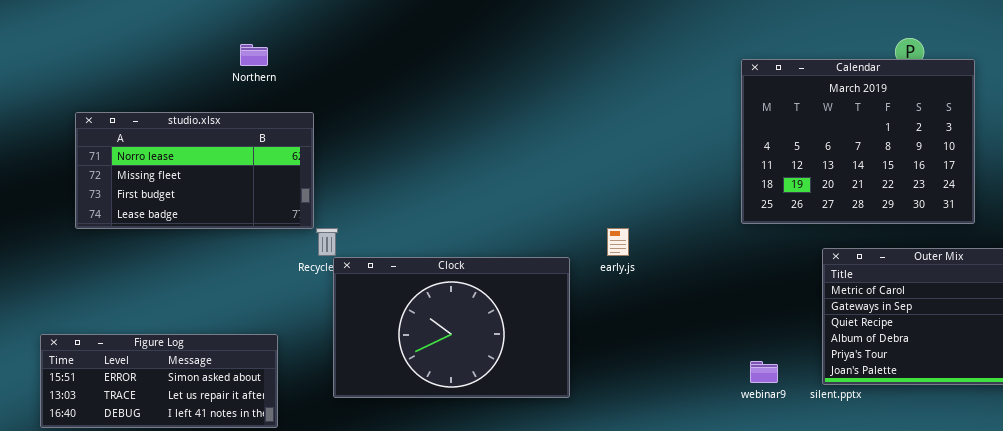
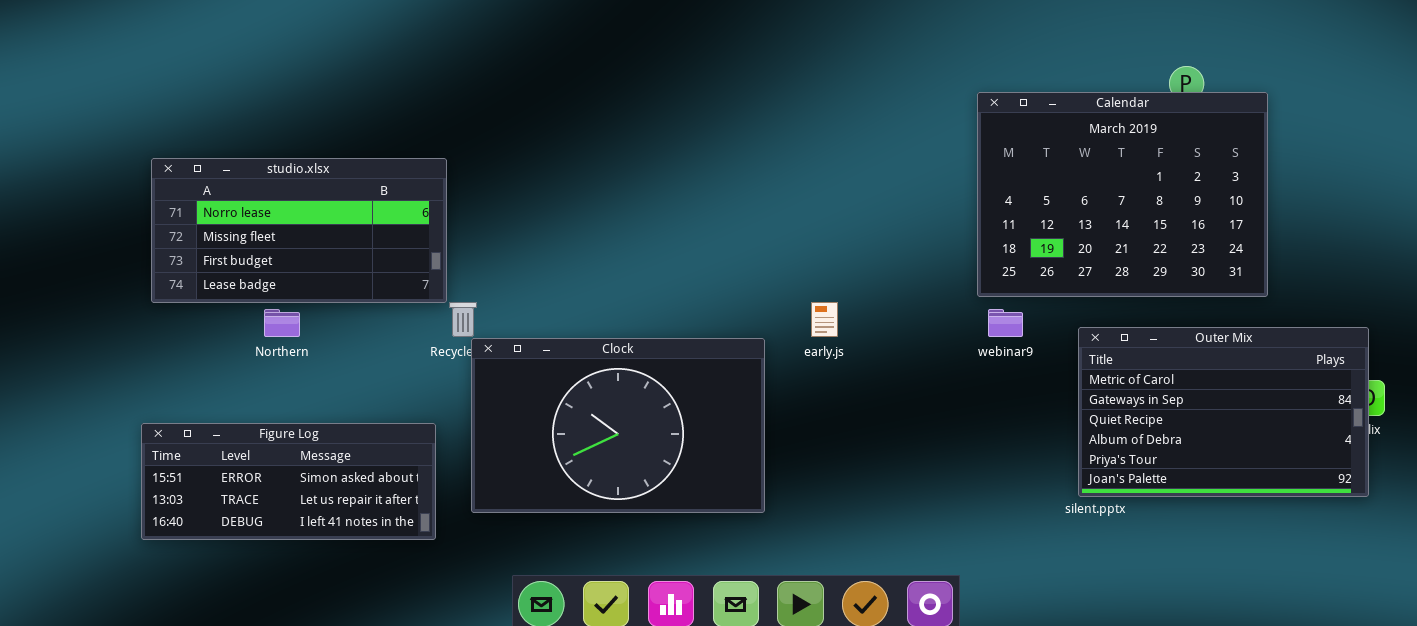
Northern: [240,44,268,66] -> [264,309,300,337], moved
Figure Log: [40,334,278,428] -> [141,423,436,540], moved
webinar9: [750,361,778,383] -> [988,309,1023,337], moved

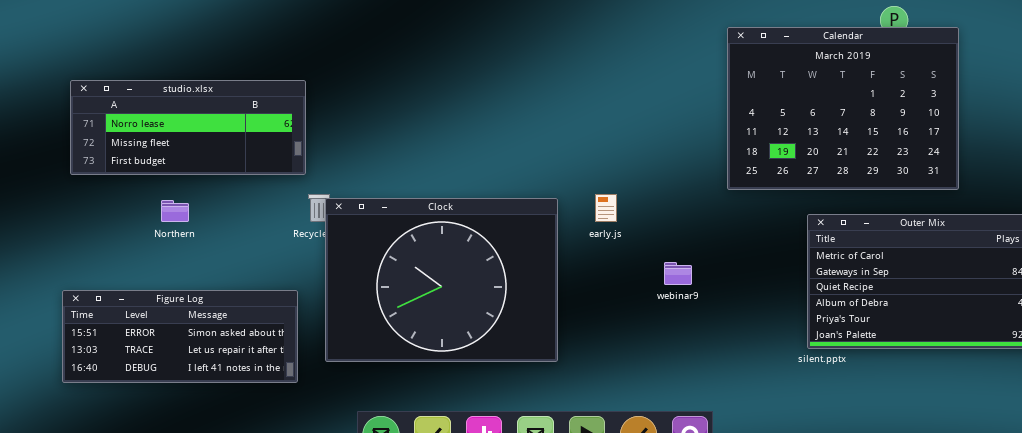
studio.xlsx: [151,158,447,303] -> [70,80,306,175], resized
webinar9: [988,309,1023,337] -> [664,262,692,285], moved
Clock: [471,338,765,513] -> [325,198,558,362], resized

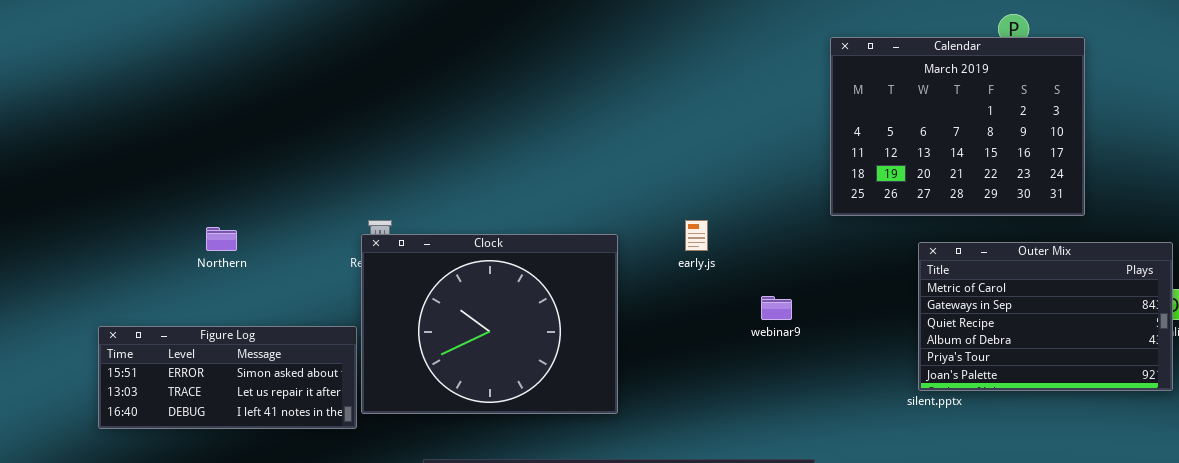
studio.xlsx: [70,80,306,175] -> none, closed
Clock: [325,198,558,362] -> [361,234,618,414], moved

